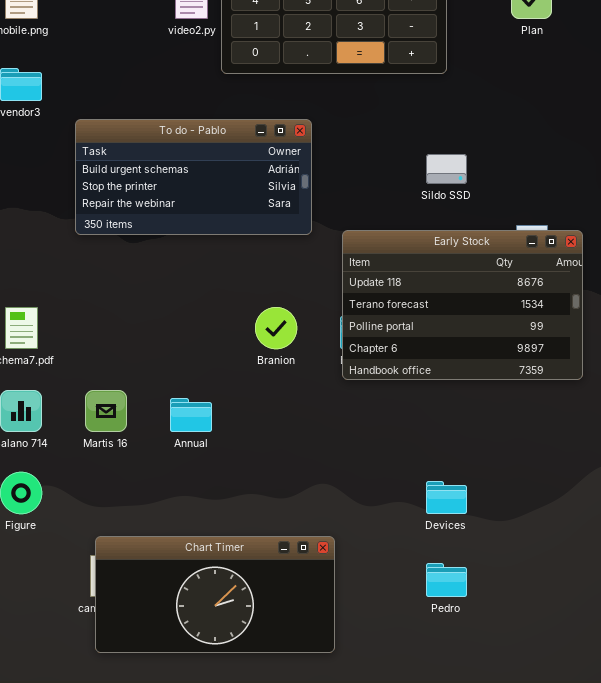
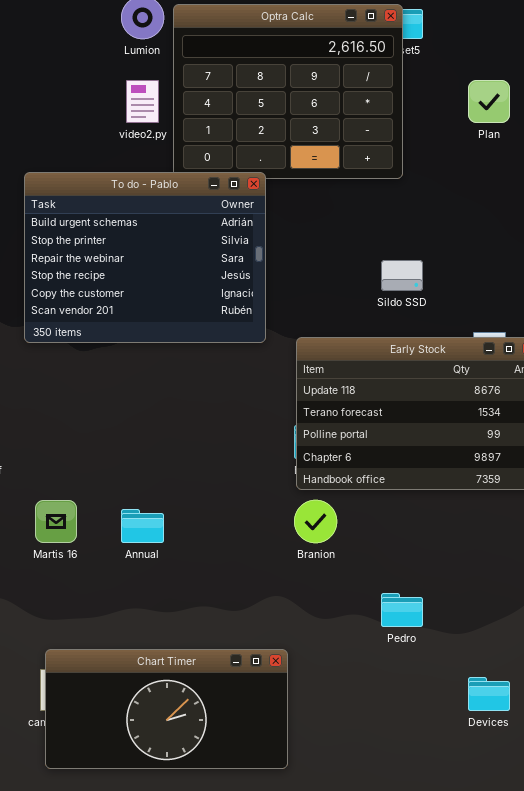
To do - Pablo: [75,119,312,235] -> [24,172,266,343], resized
Branion: [255,307,297,349] -> [294,500,337,543], moved
Devices: [426,481,467,514] -> [468,677,510,711], moved
Pedro: [426,563,467,597] -> [381,593,423,627], moved

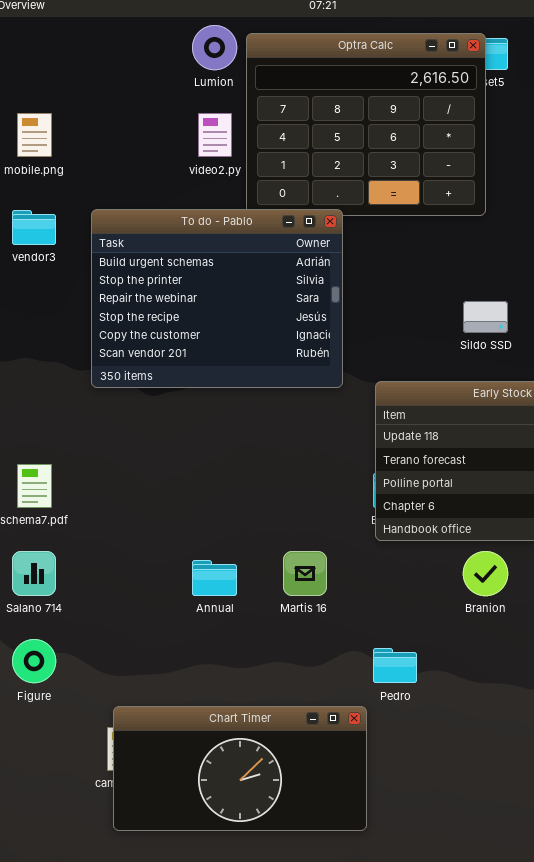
Martis 16: [35,500,77,543] -> [283,551,327,596], moved
Branion: [294,500,337,543] -> [463,551,508,596], moved
Pedro: [381,593,423,627] -> [373,648,417,683], moved

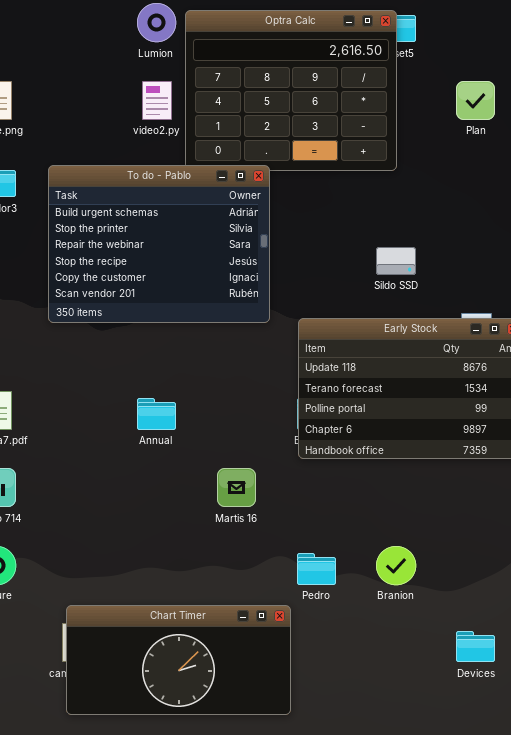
Branion: [463,551,508,596] -> [376,546,416,585], moved
Annual: [192,560,237,596] -> [137,398,176,430], moved

